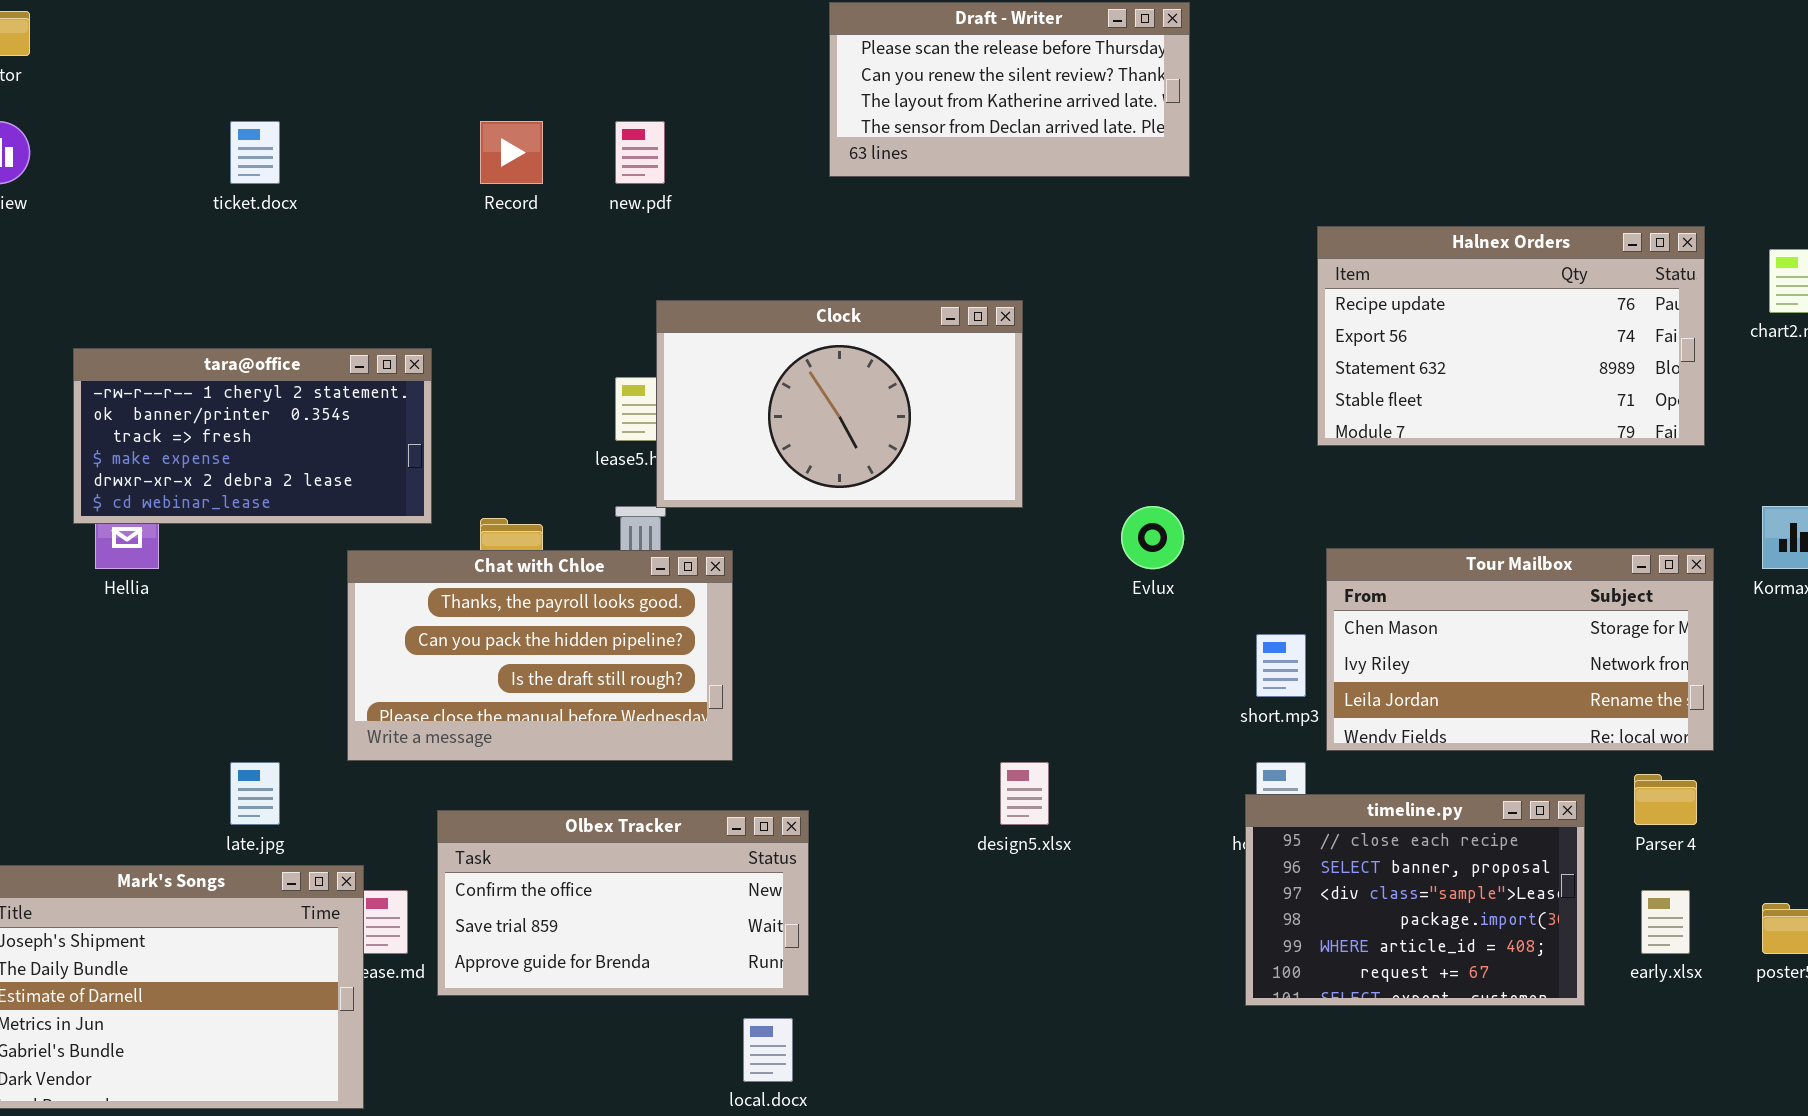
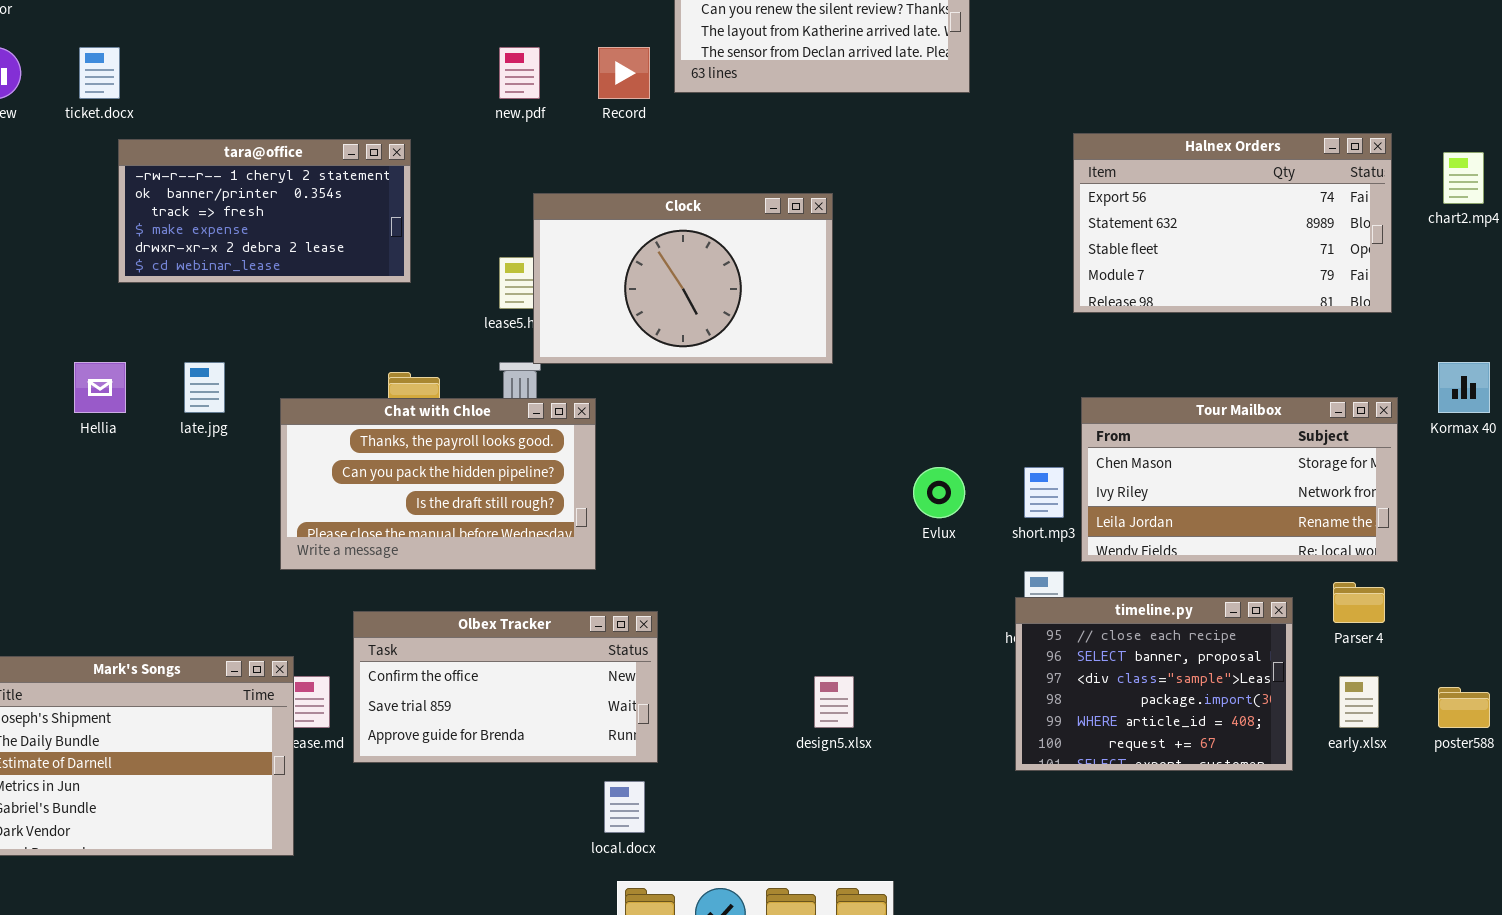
ticket.docx: [230,121,280,184] -> [79,47,120,99], moved
Record: [480,121,543,184] -> [598,47,650,99], moved
Halnex Orders: [1317,226,1705,446] -> [1073,133,1392,313], scrolled down 1 row
tara@office: [73,348,432,524] -> [118,139,411,283], moved
Evlux: [1121,506,1184,569] -> [913,467,965,518], moved
late.jpg: [230,762,280,825] -> [184,362,225,413], moved
design5.xlsx: [1000,762,1049,825] -> [814,676,854,728], moved

